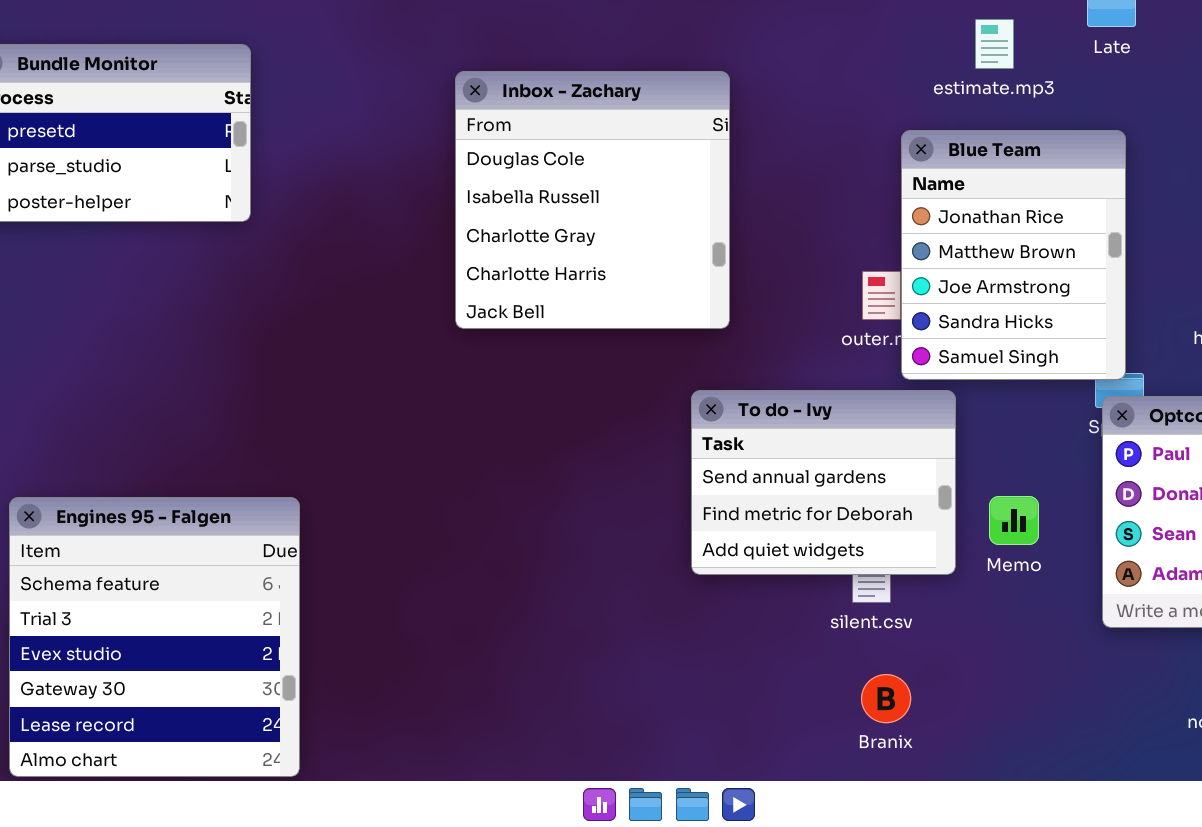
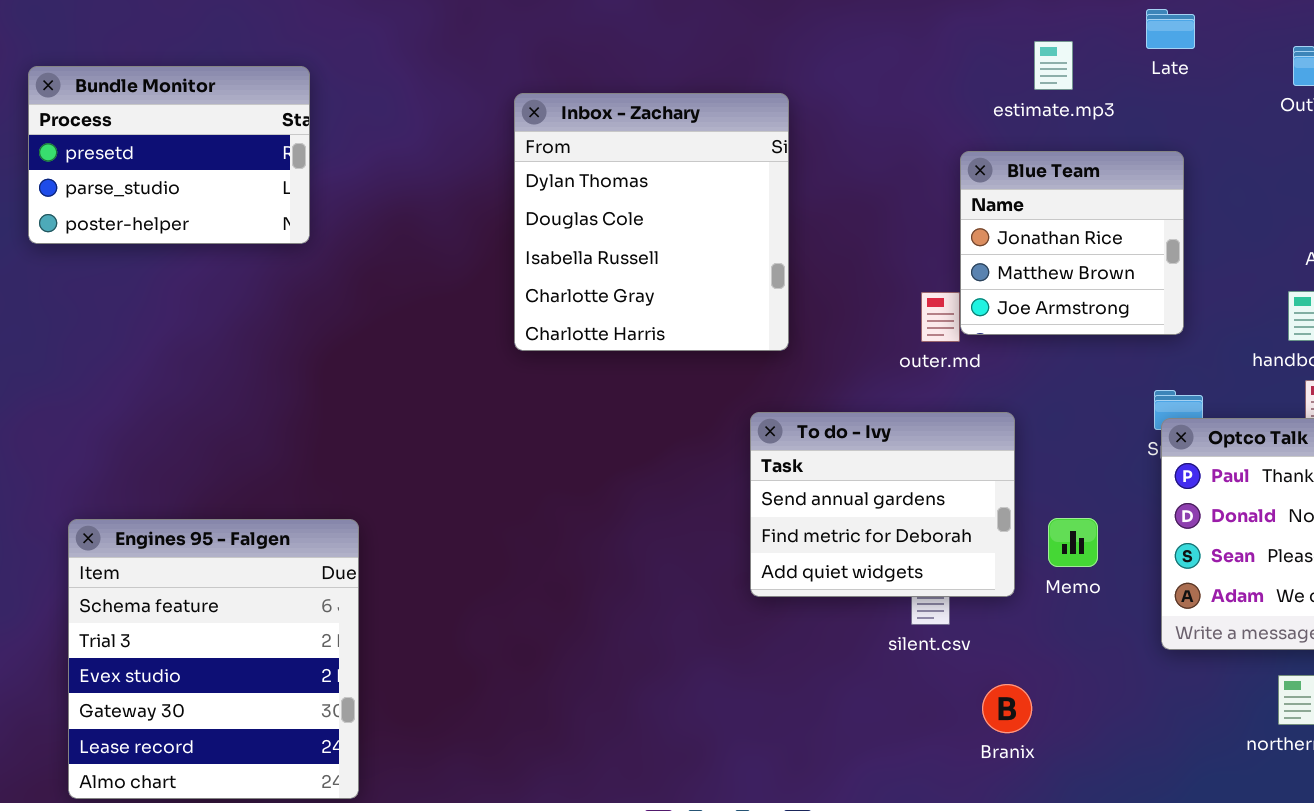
Inbox - Zachary: [455,71,730,329] -> [514,93,789,351], scrolled up 1 row
Blue Team: [901,130,1126,380] -> [960,151,1184,335], resized
Branix: [861,674,911,723] -> [982,684,1032,733], moved

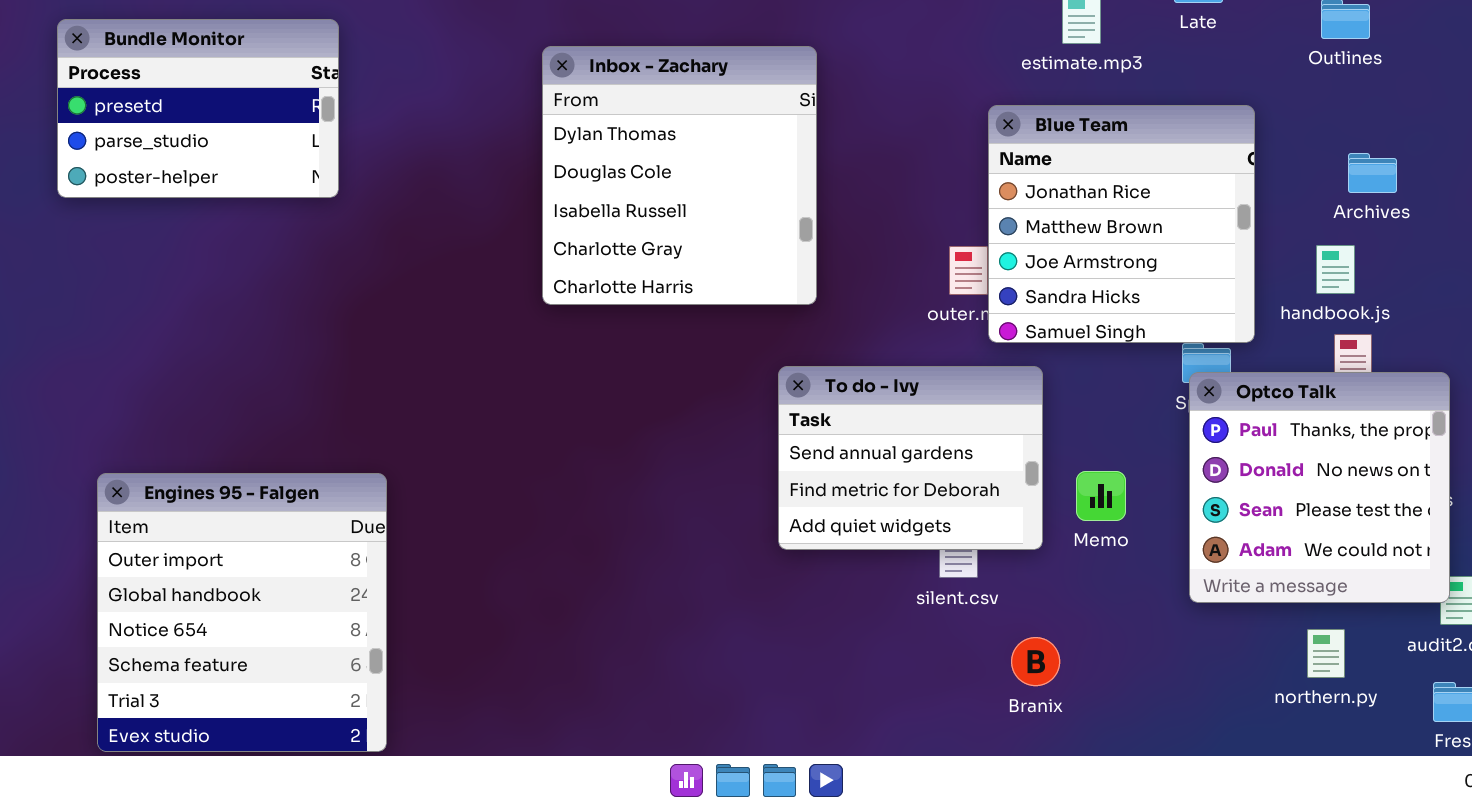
Blue Team: [960,151,1184,335] -> [988,105,1255,343], resized
Engines 95 - Falgen: [68,519,359,799] -> [97,473,387,752], scrolled up 3 rows

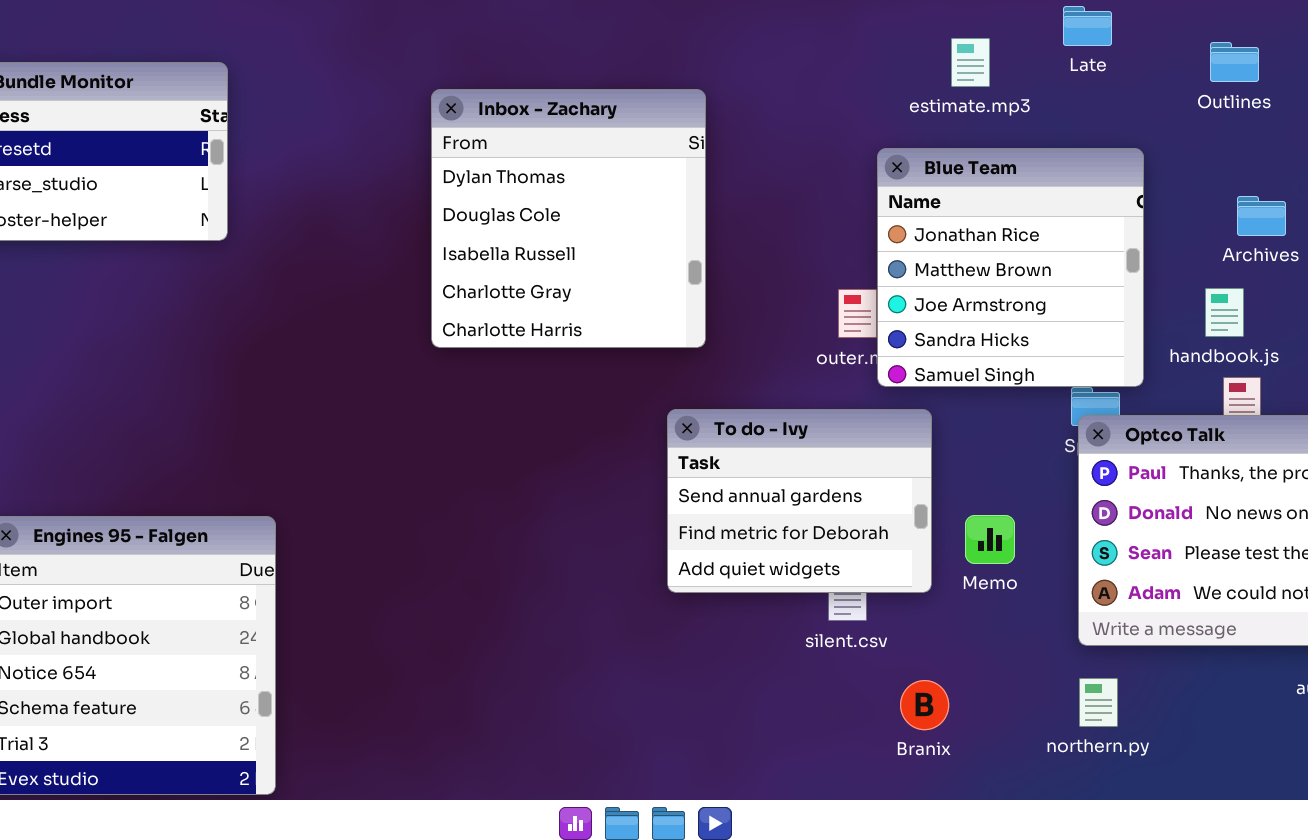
northern.py: [1307,629,1345,678] -> [1079,678,1118,727], moved

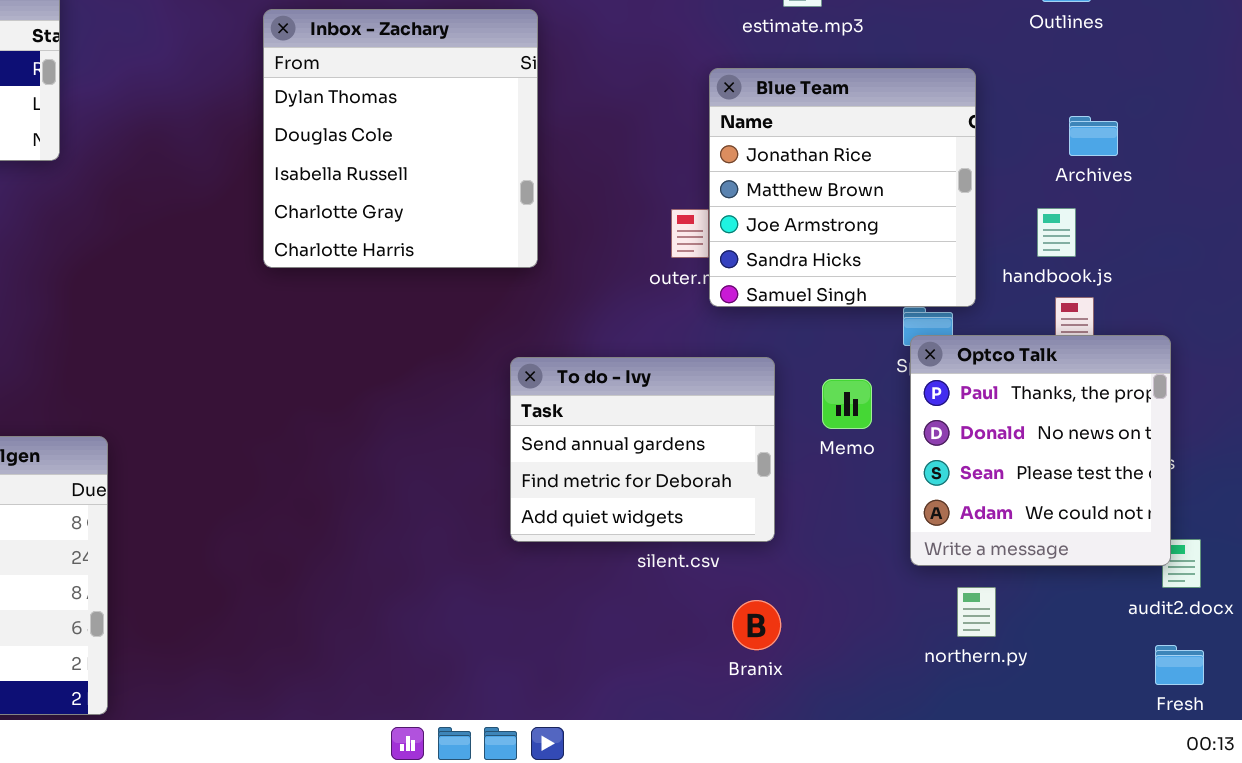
To do - Ivy: [667,409,932,593] -> [510,357,775,542], moved
Memo: [965,515,1015,564] -> [822,379,872,429], moved
northern.py: [1079,678,1118,727] -> [957,587,996,637], moved

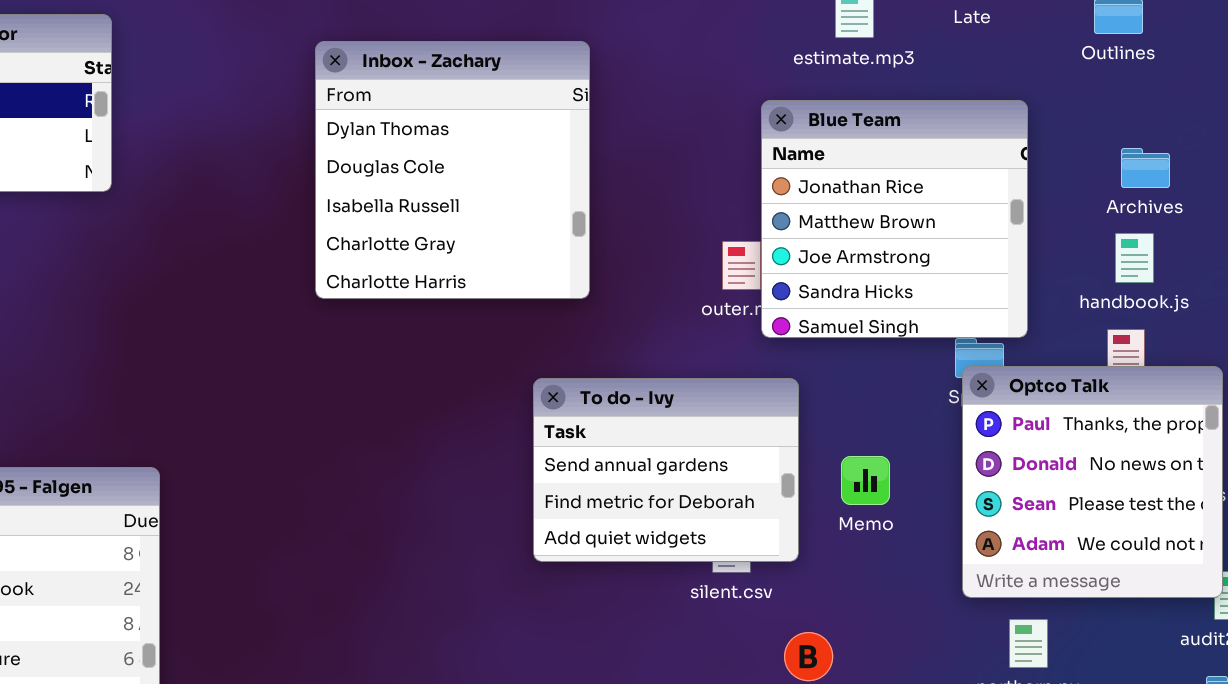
handbook.js: [1037,208,1076,257] -> [1115,233,1154,283], moved
To do - Ivy: [510,357,775,542] -> [533,378,799,562], moved
Memo: [822,379,872,429] -> [841,456,890,505], moved

